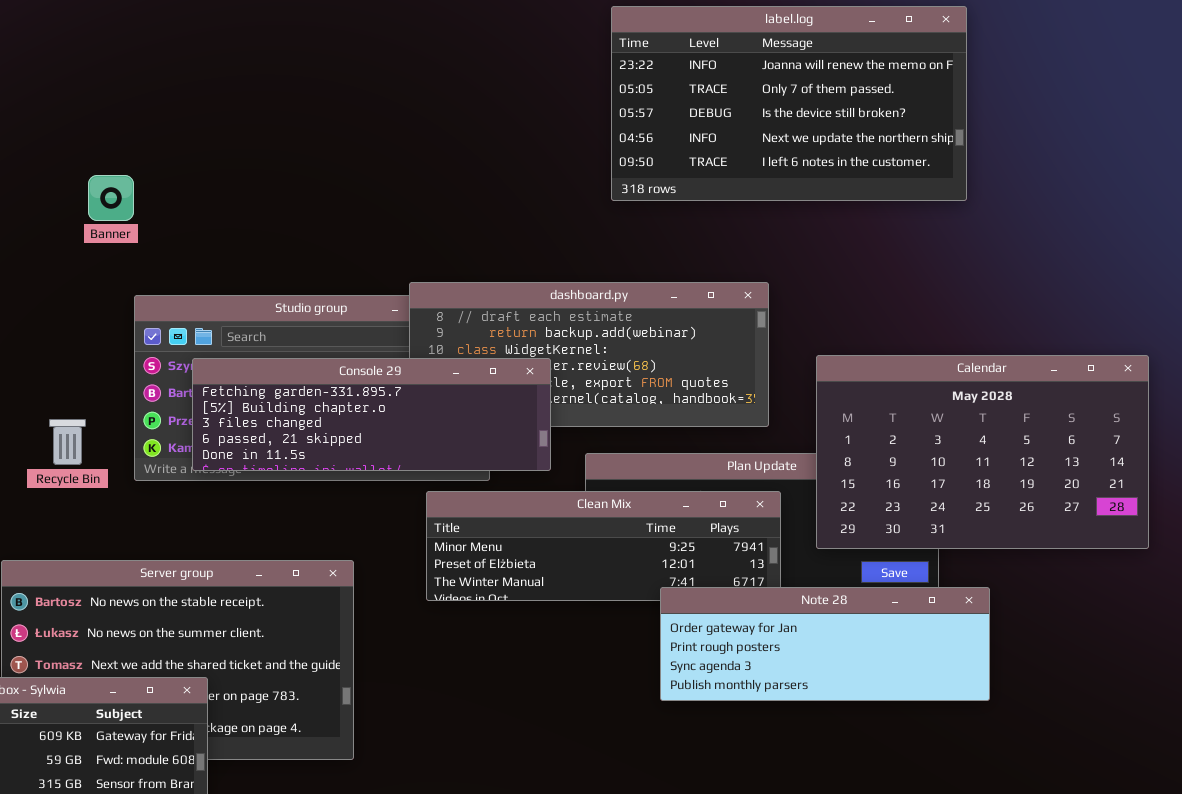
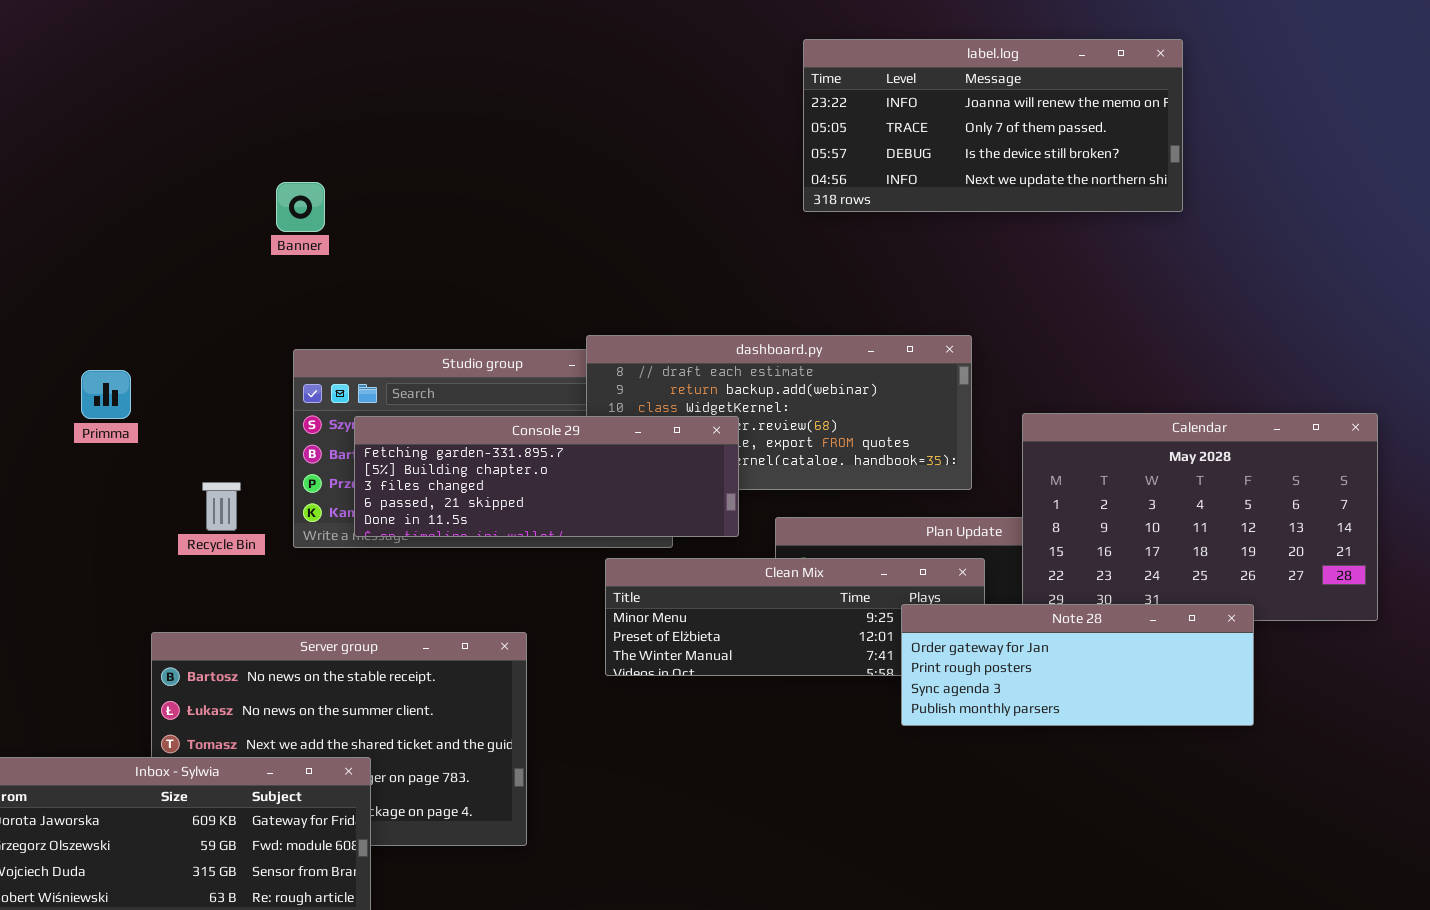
label.log: [611,6,967,201] -> [803,39,1183,212], resized
Banner: [88,175,134,221] -> [276,182,325,232], moved
Note 28: [660,587,990,701] -> [901,604,1254,726], moved

